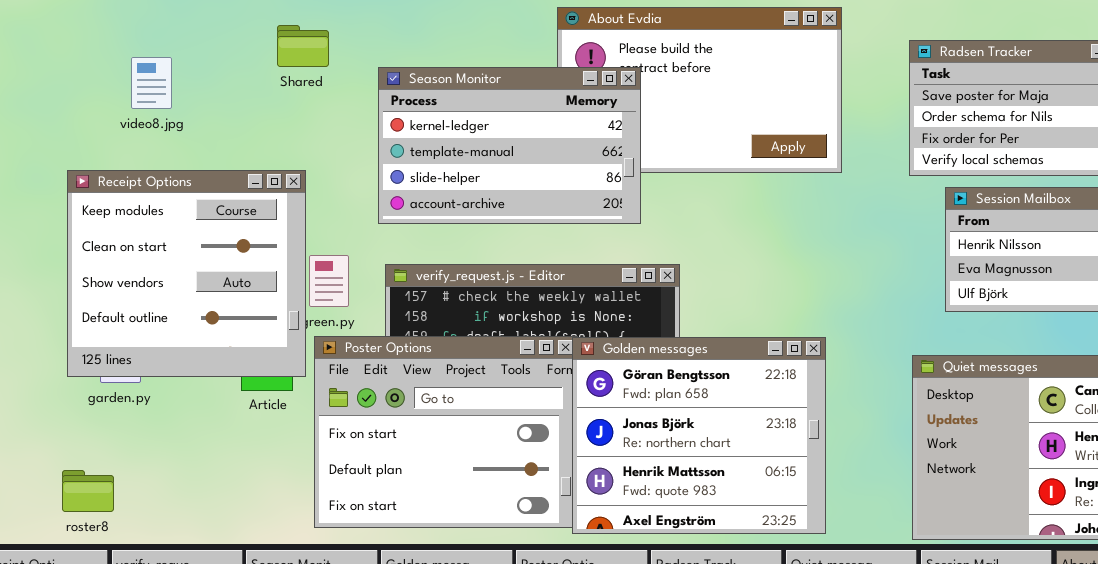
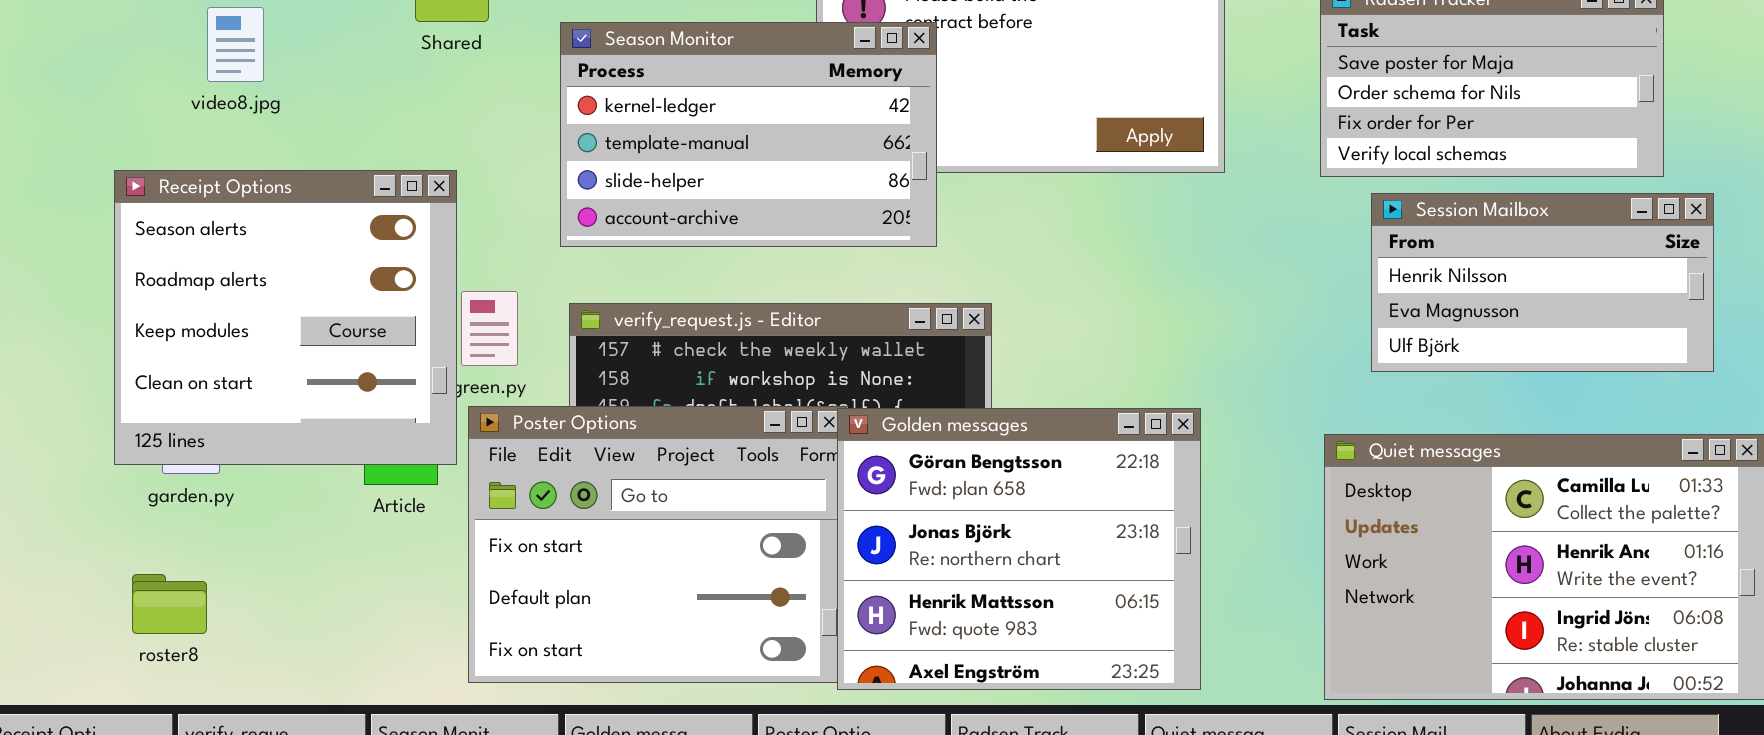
Receipt Options: [67,170,306,377] -> [114,170,457,465], scrolled up 2 rows
roster8: [62,470,114,512] -> [132,574,207,634], moved

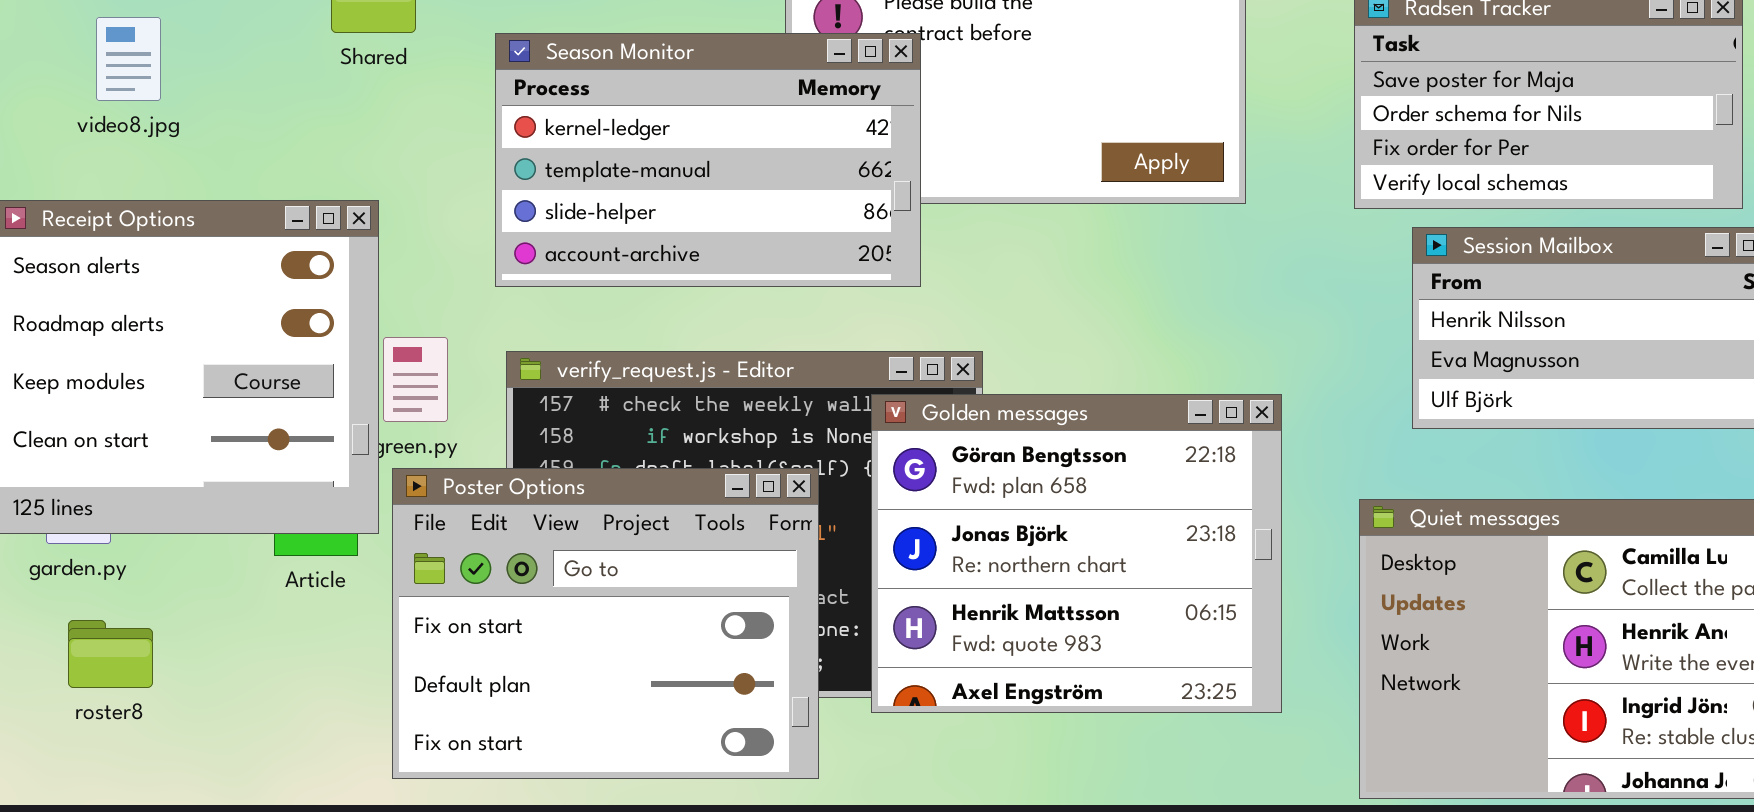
Golden messages: [837,408,1201,690] -> [871,394,1282,713], moved
roster8: [132,574,207,634] -> [68,620,153,688], moved

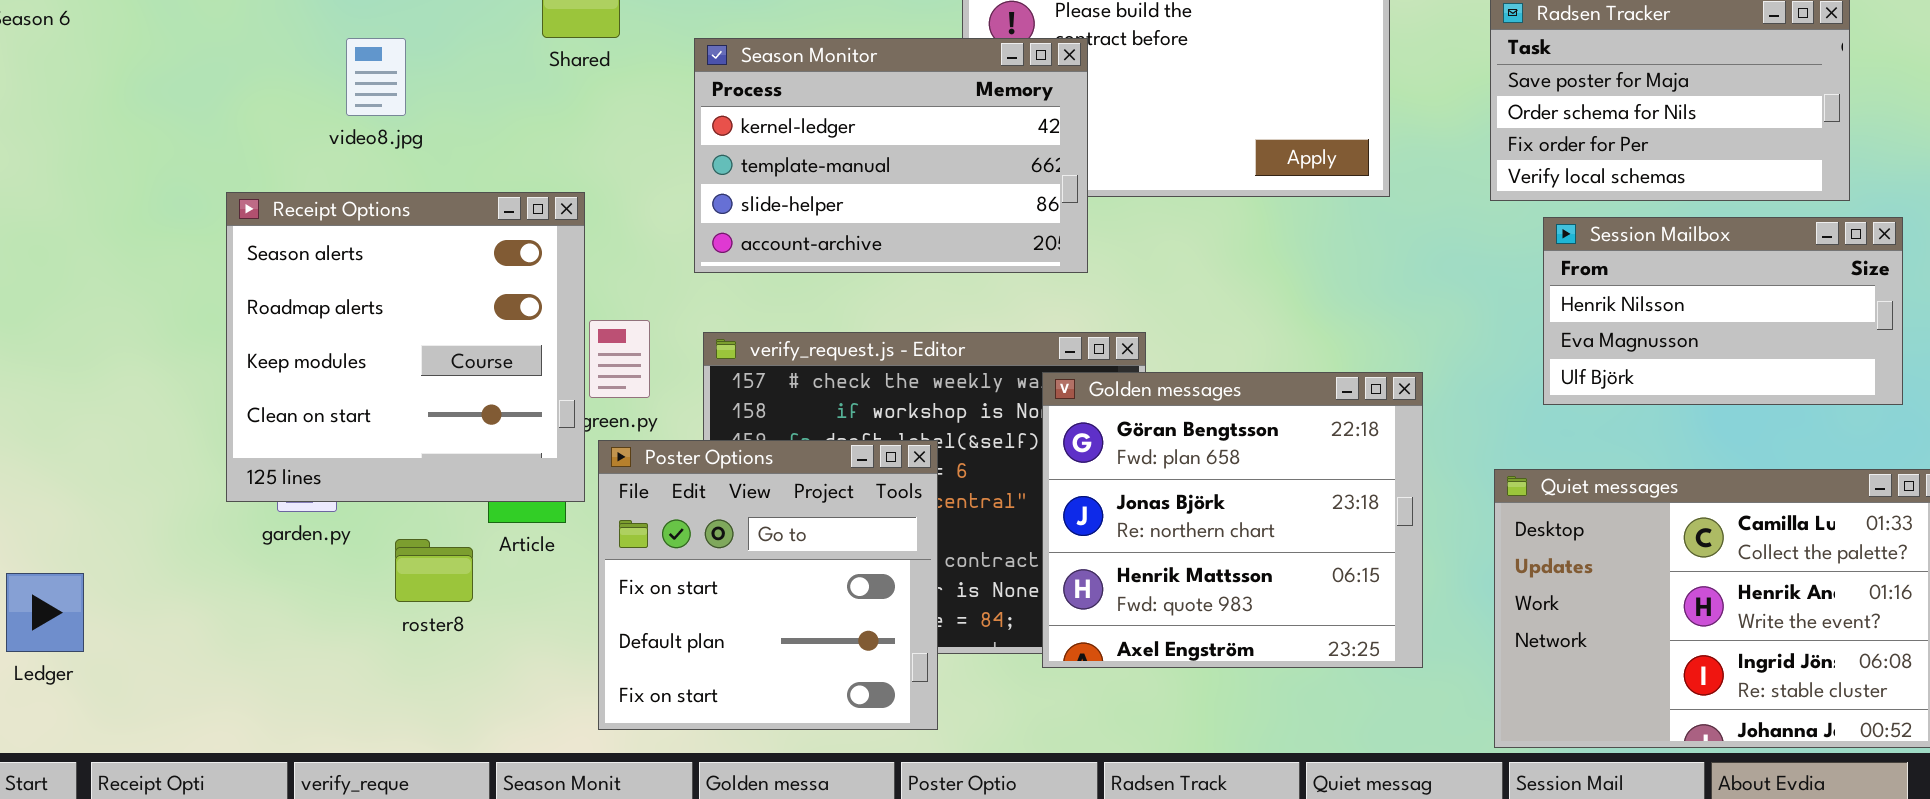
video8.jpg: [96,17,161,101] -> [346,38,406,116], moved
Poster Options: [392,468,819,779] -> [598,440,938,730], resized
roster8: [68,620,153,688] -> [395,539,473,602], moved

